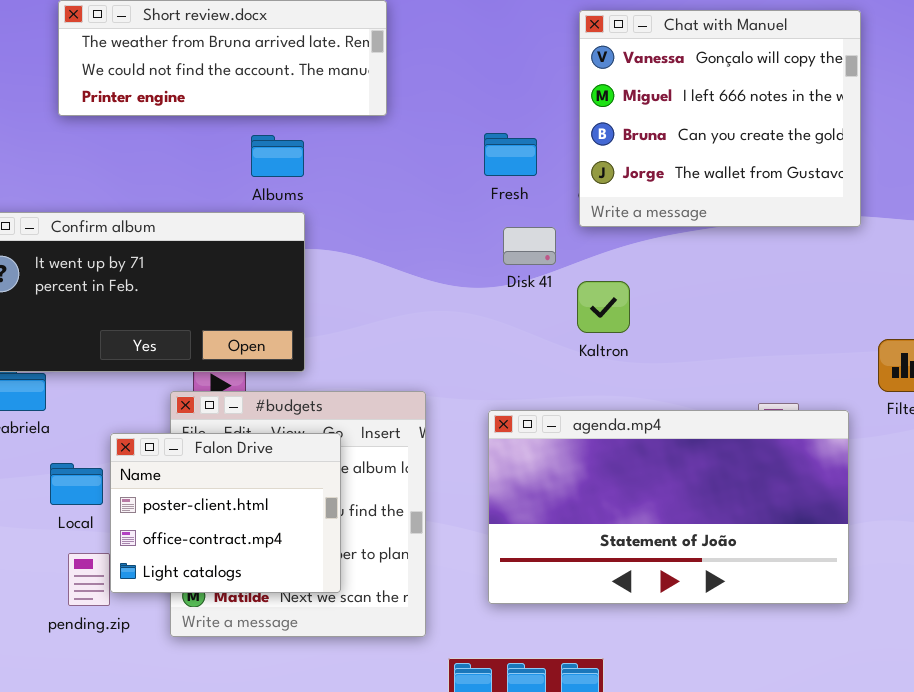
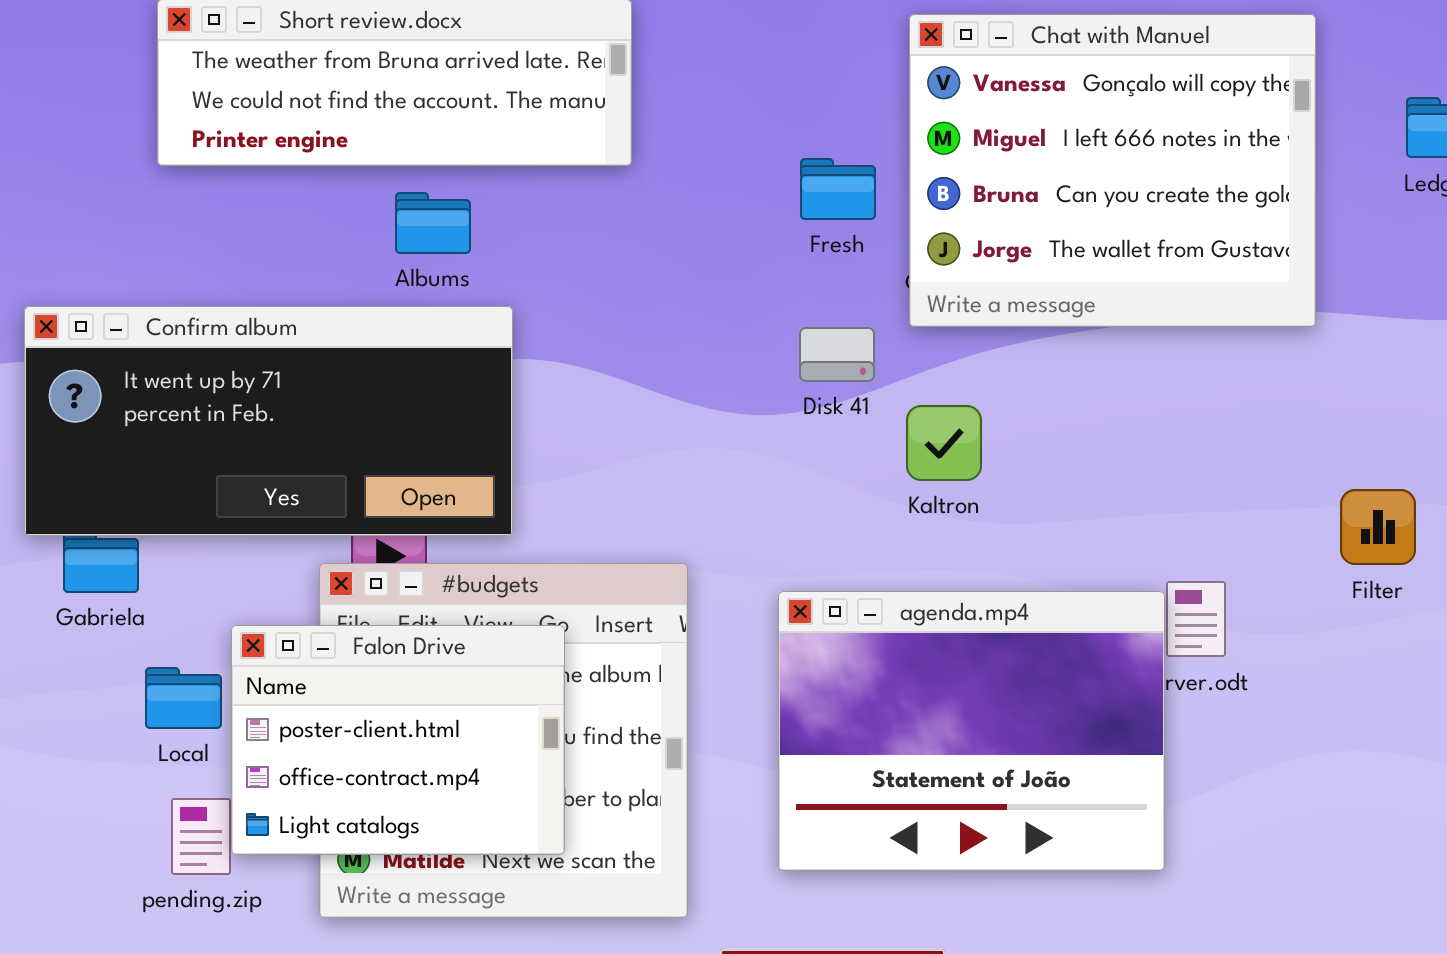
Fresh: [484,133,537,176] -> [800,158,876,220], moved
Albums: [251,135,304,177] -> [395,192,471,254], moved
agenda.mp4: [488,410,849,604] -> [778,591,1165,871], resized

